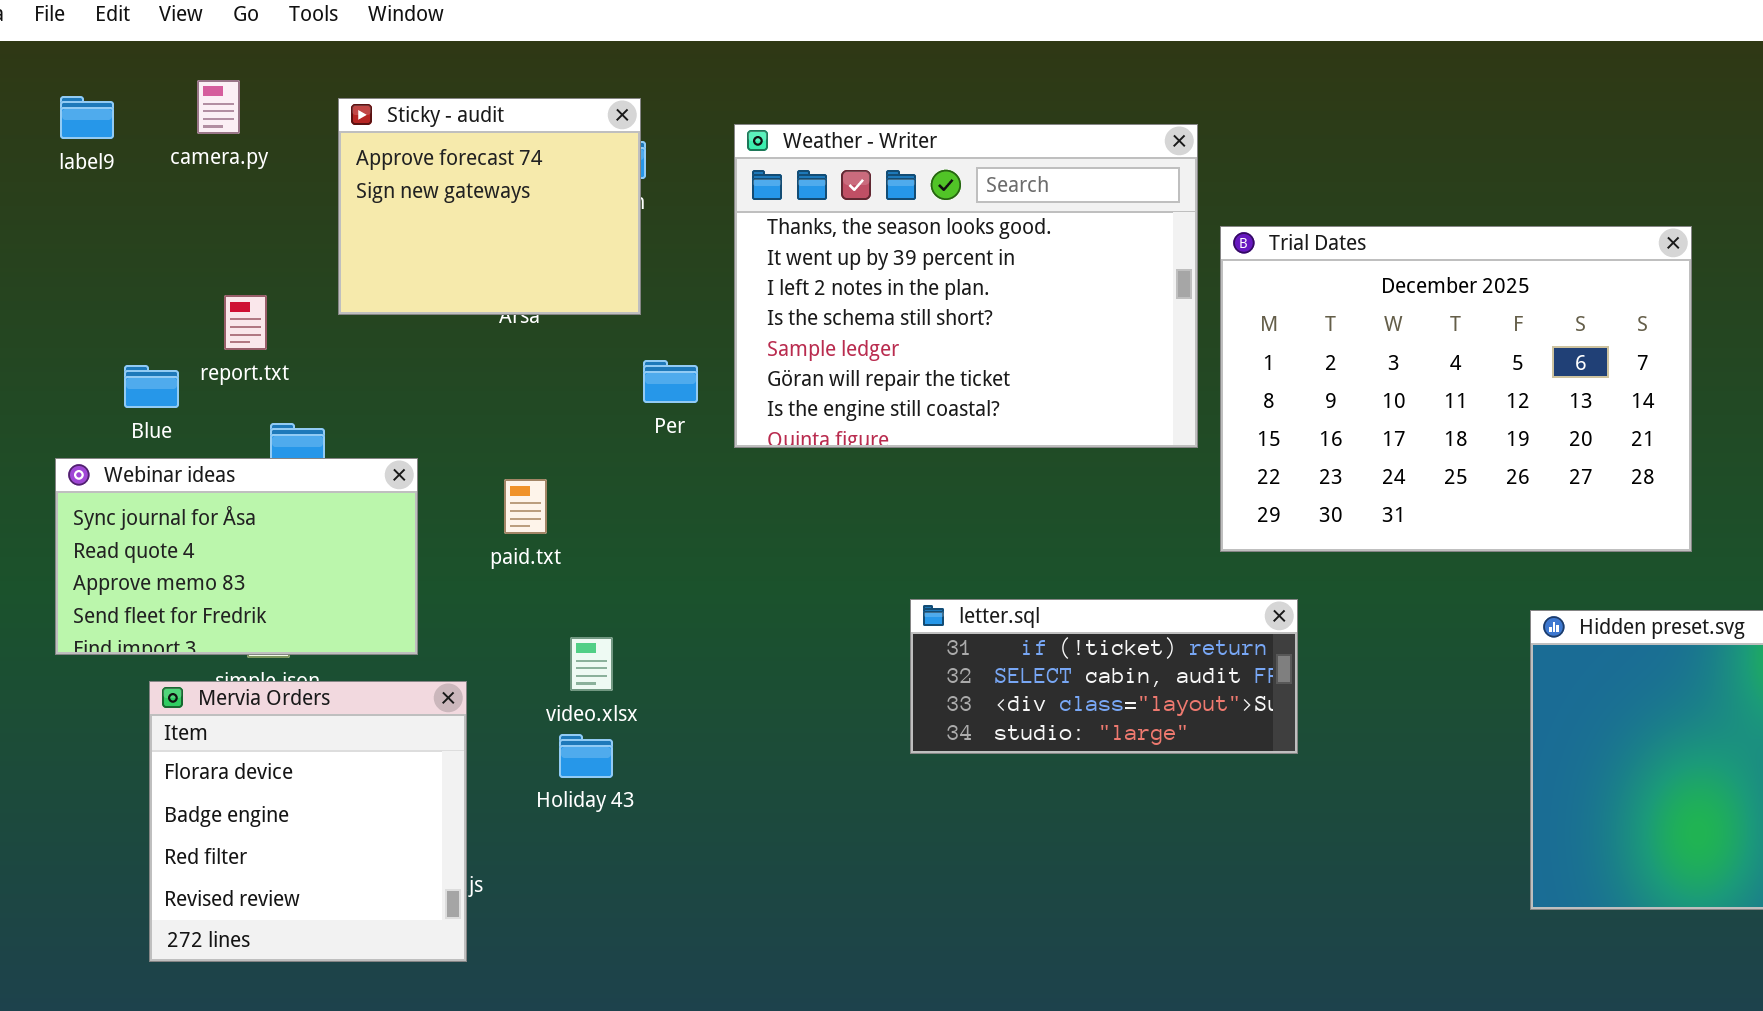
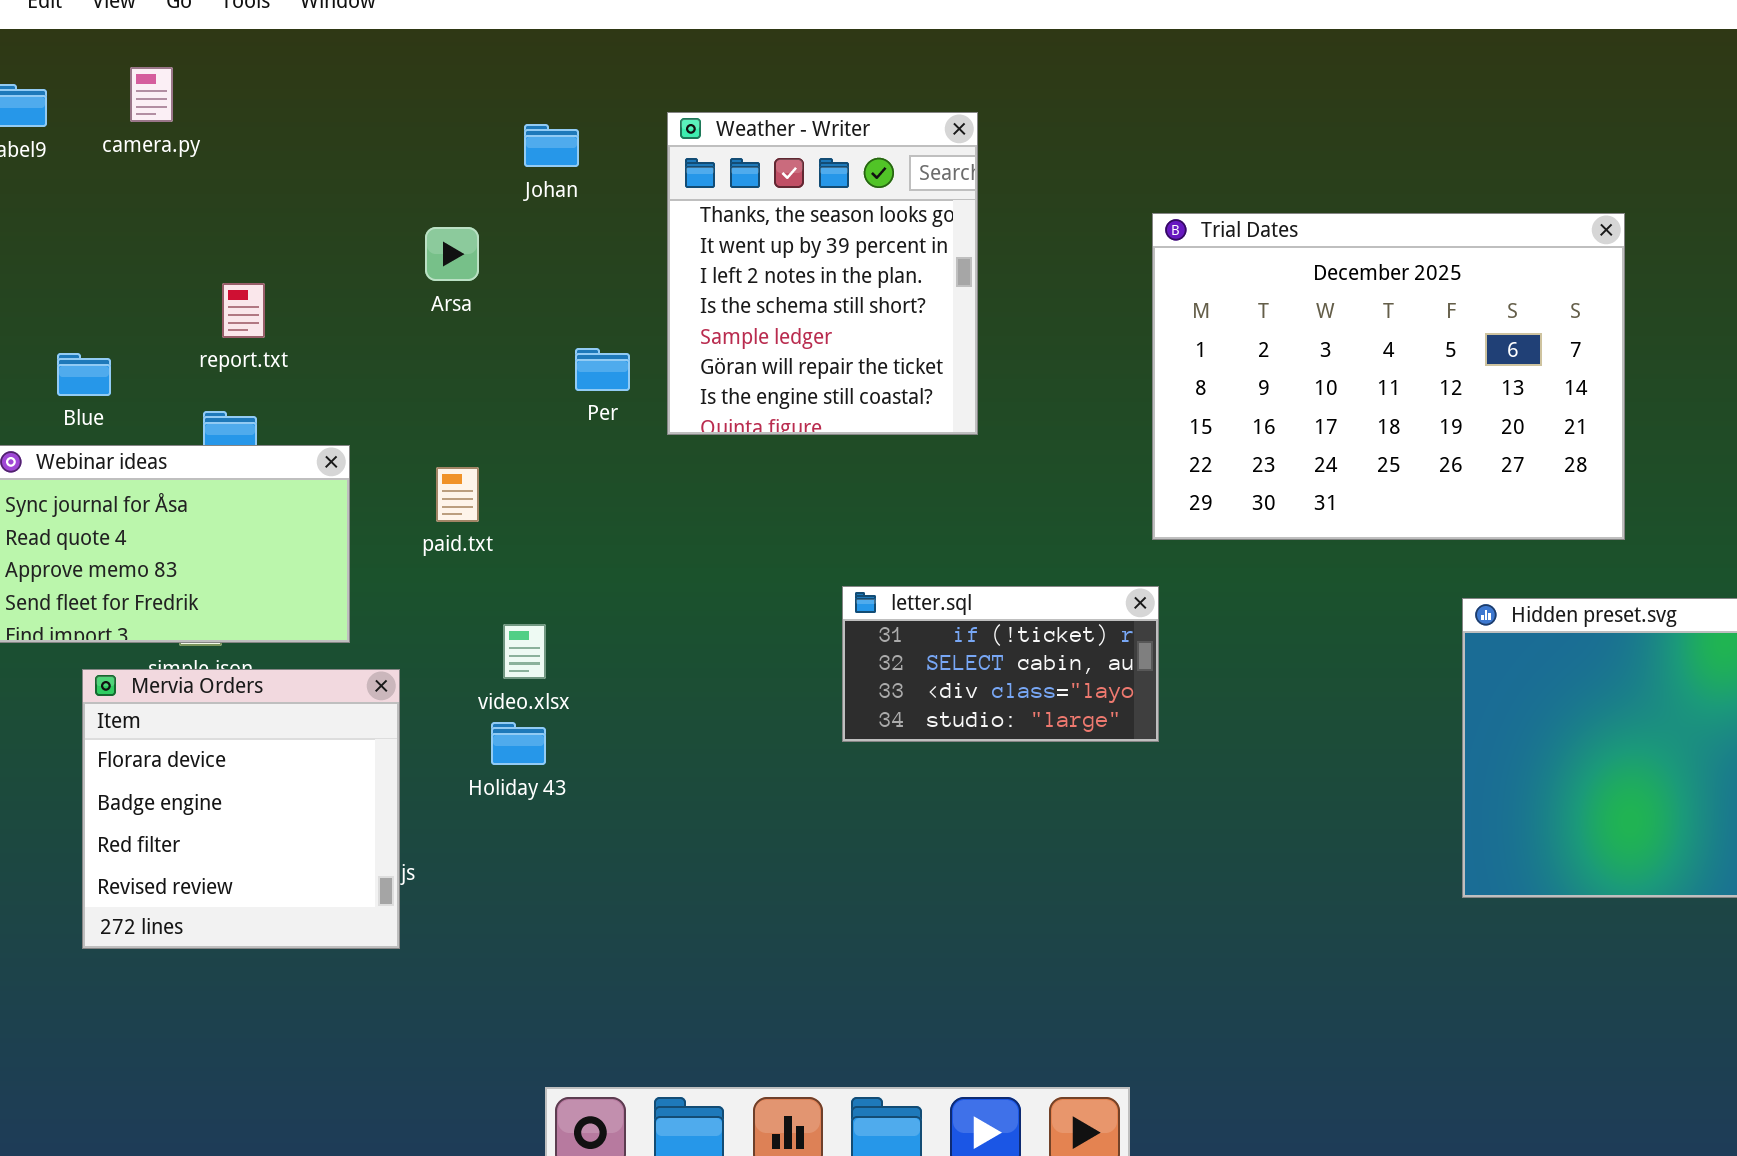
Sticky - audit: [338,98,641,315] -> none, closed
Weather - Writer: [734,124,1198,448] -> [667,112,978,435], resized
report.txt: [224,295,267,350] -> [222,283,265,338], moved
letter.sql: [910,599,1298,754] -> [842,586,1159,742], resized

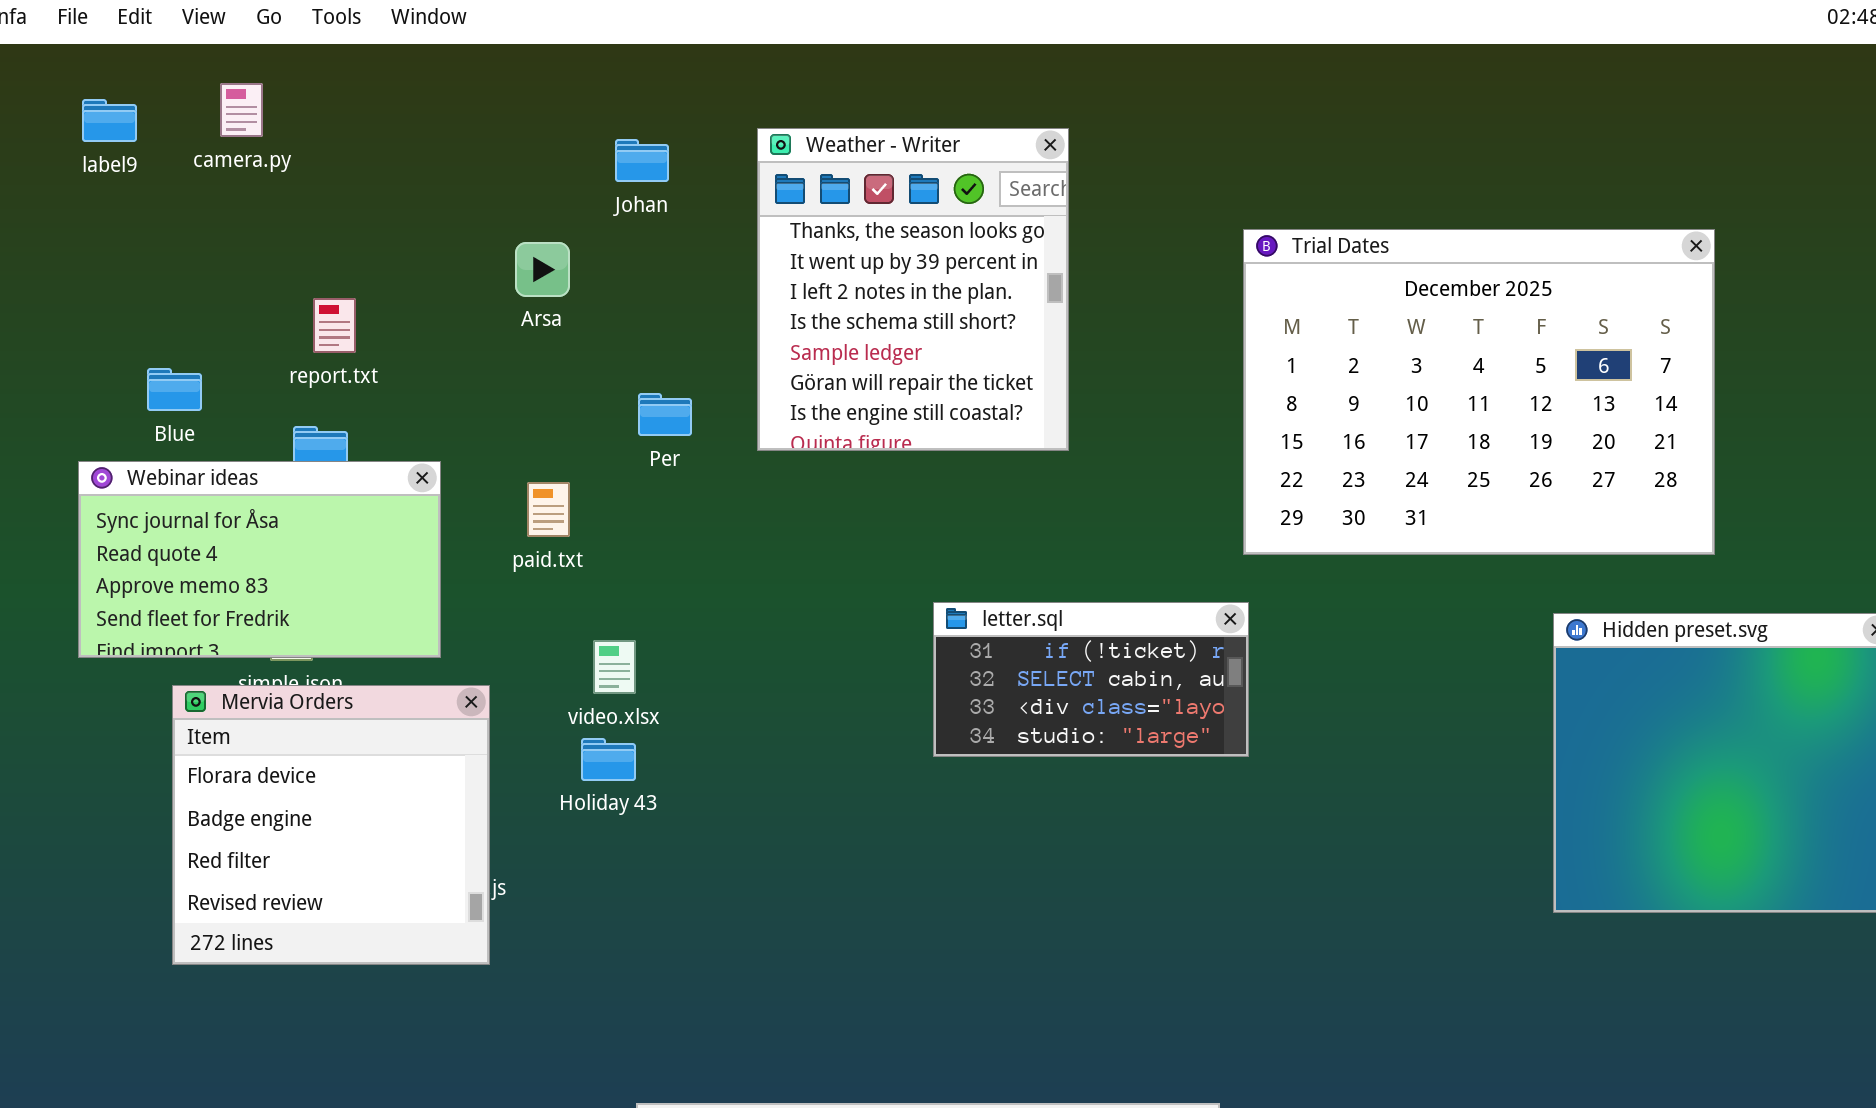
Per: [575,348,630,391] -> [638,393,692,436], moved

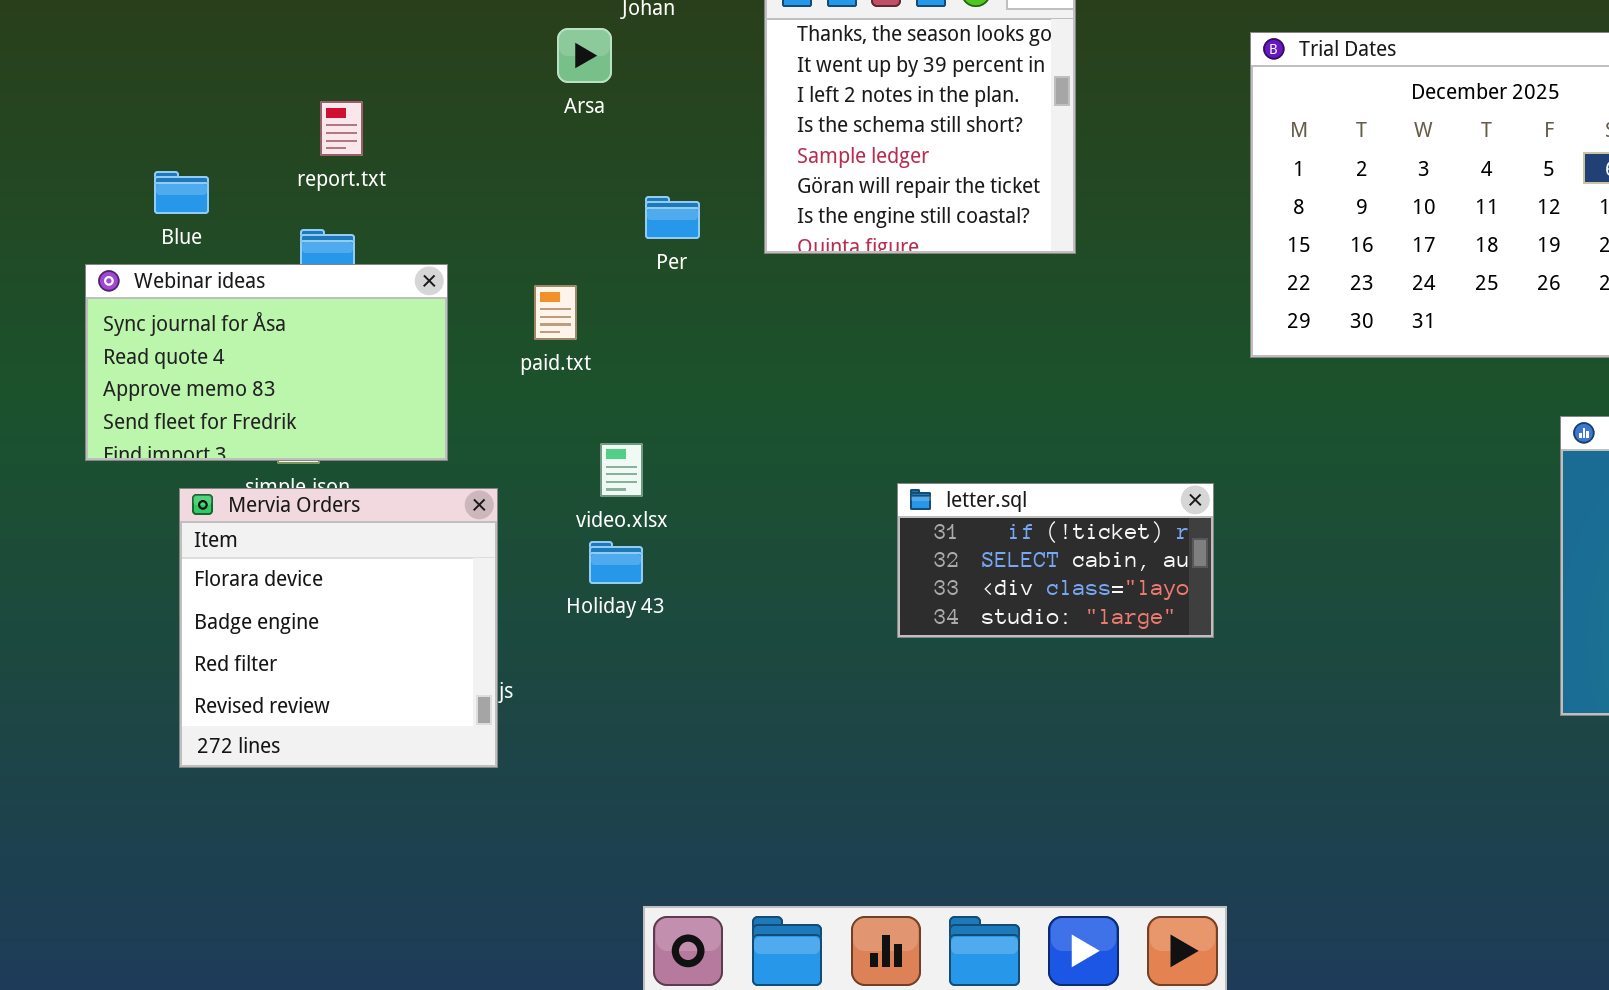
Arsa: [515,242,570,297] -> [557,28,612,83], moved
letter.sql: [933,602,1249,757] -> [897,483,1214,638], moved

